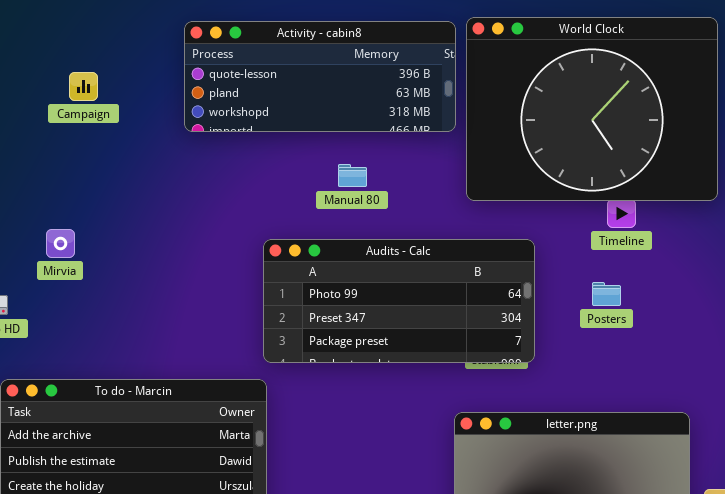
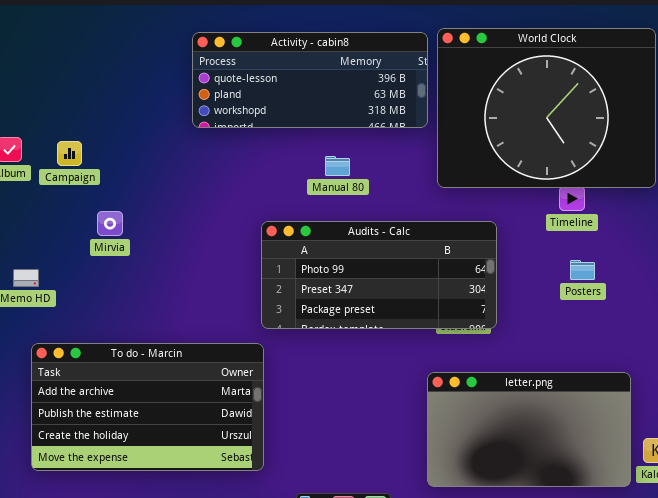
Campaign: [69,72,98,101] -> [57,141,82,166], moved
Mirvia: [46,229,75,258] -> [97,211,123,236], moved
Posters: [592,282,621,306] -> [570,260,595,280], moved

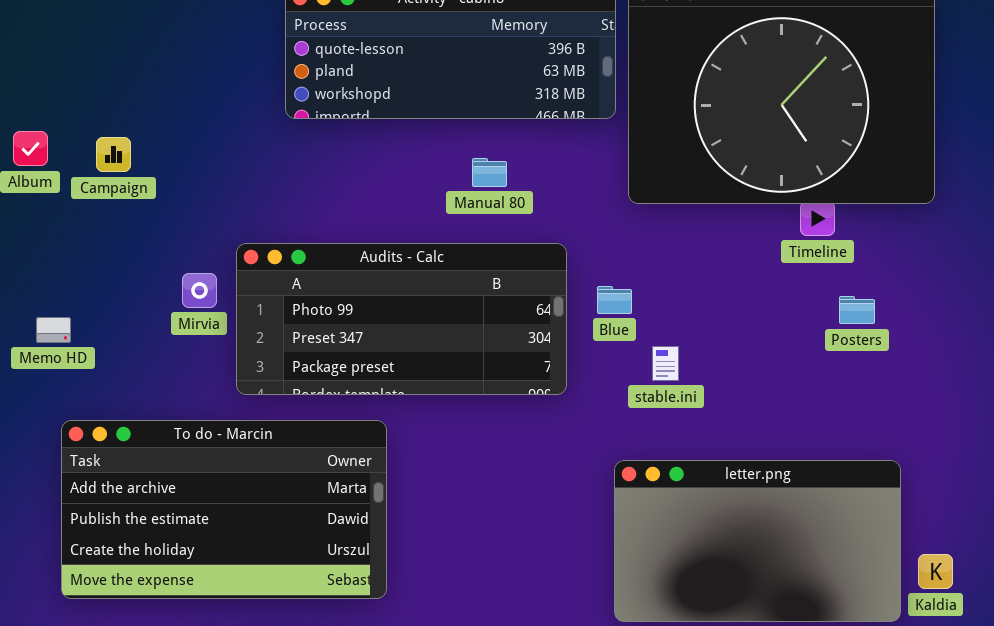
Mirvia: [97,211,123,236] -> [182,273,217,308], moved
Audits - Calc: [261,221,497,329] -> [236,243,567,395], moved
Posters: [570,260,595,280] -> [839,296,875,324], moved

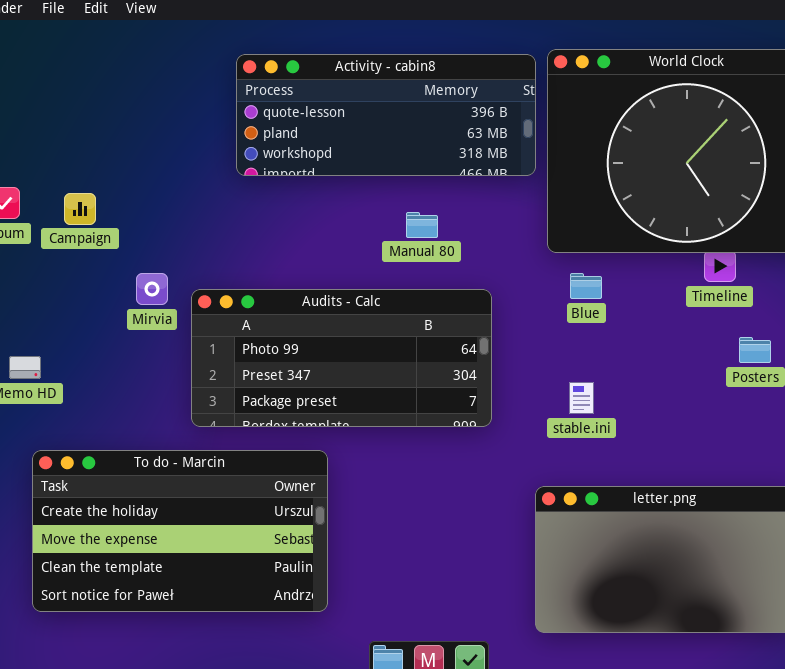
Mirvia: [182,273,217,308] -> [136,273,168,305], moved
Blue: [597,286,632,314] -> [570,273,602,299], moved
To do - Marcin: [61,420,387,599] -> [32,450,328,612], scrolled down 2 rows

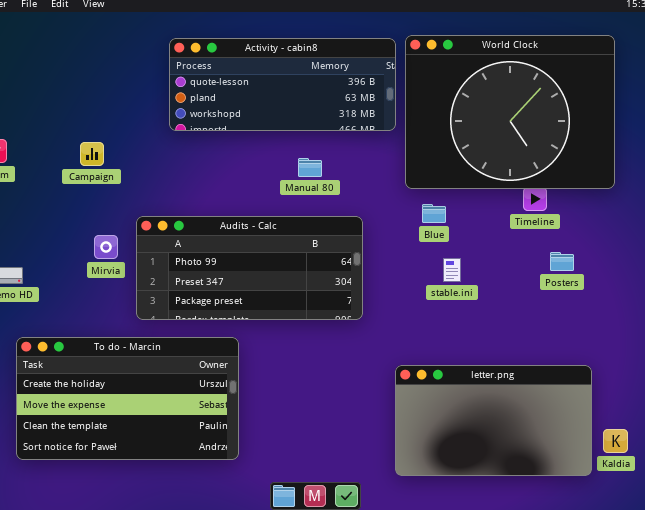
Campaign: [64,193,96,225] -> [80,142,104,166], moved
Mirvia: [136,273,168,305] -> [94,235,118,259], moved
stable.ini: [569,382,594,414] -> [443,258,461,282], moved

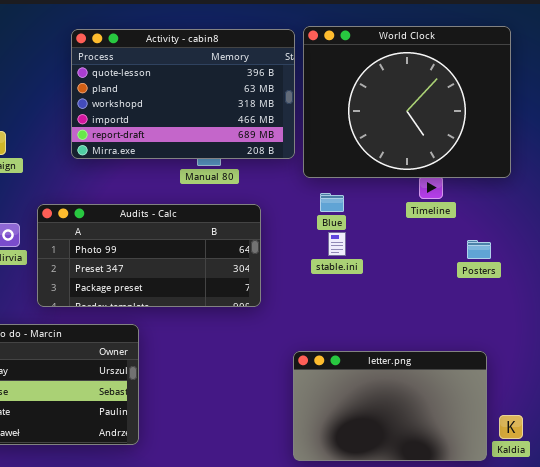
Activity - cabin8: [169,38,396,131] -> [71,29,295,159], resized
Posters: [550,252,574,271] -> [467,240,491,259], moved
stable.ini: [443,258,461,282] -> [328,232,346,256], moved

